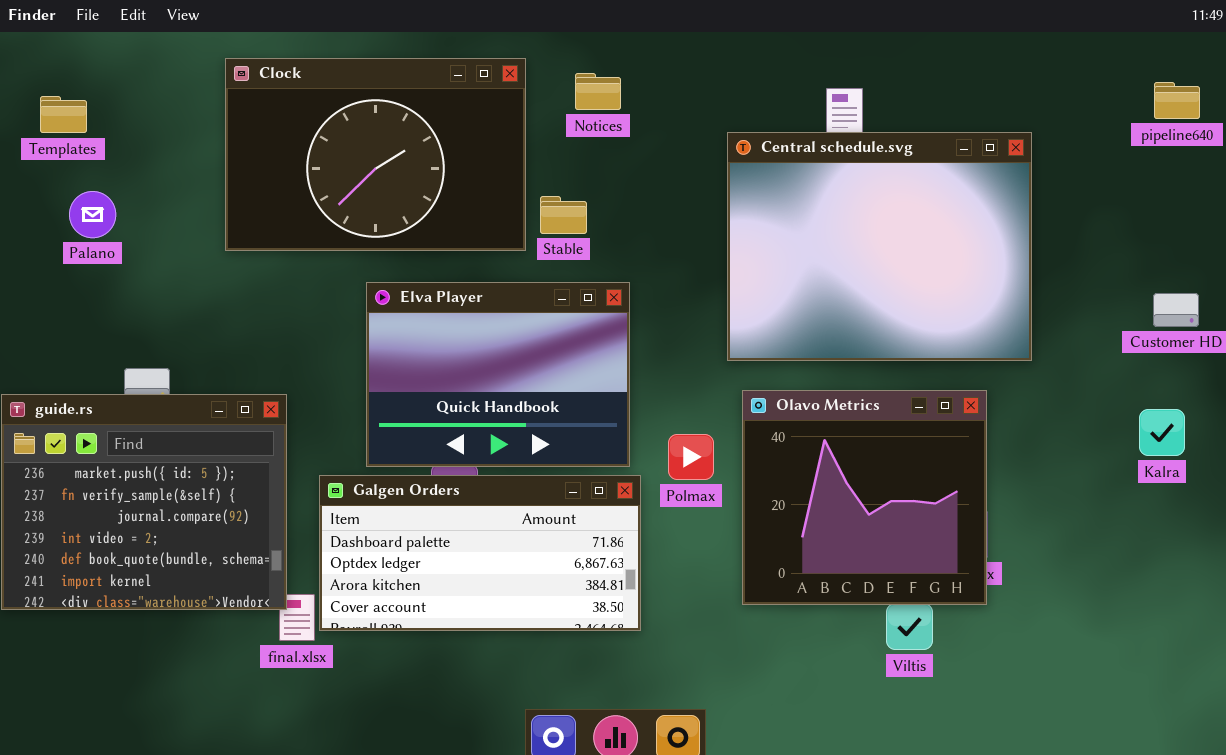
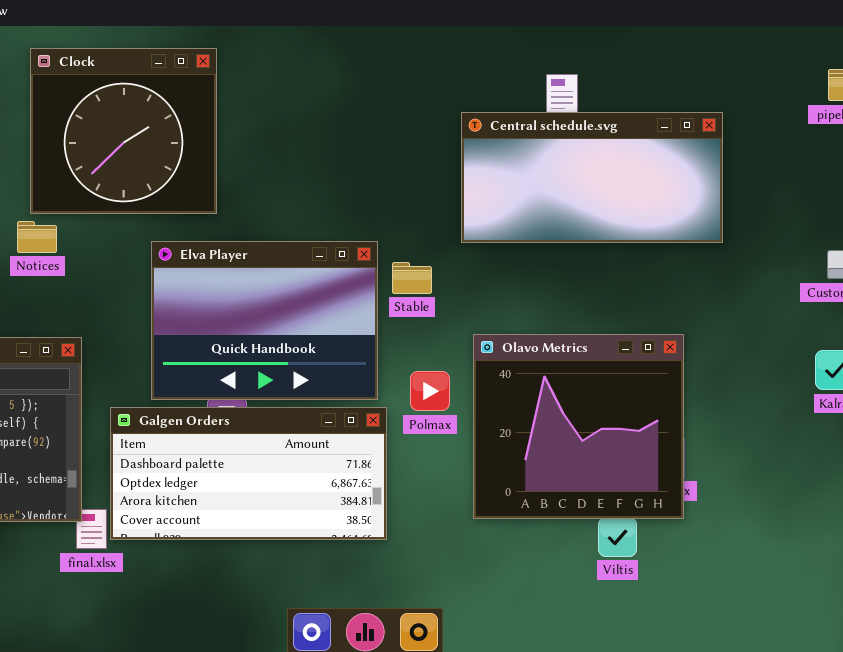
Clock: [225,58,526,251] -> [30,48,217,214], resized
Notices: [575,73,621,110] -> [17,221,57,253], moved
Central schedule.svg: [727,132,1032,361] -> [461,112,723,243], resized
Stable: [540,196,587,234] -> [392,262,432,294], moved

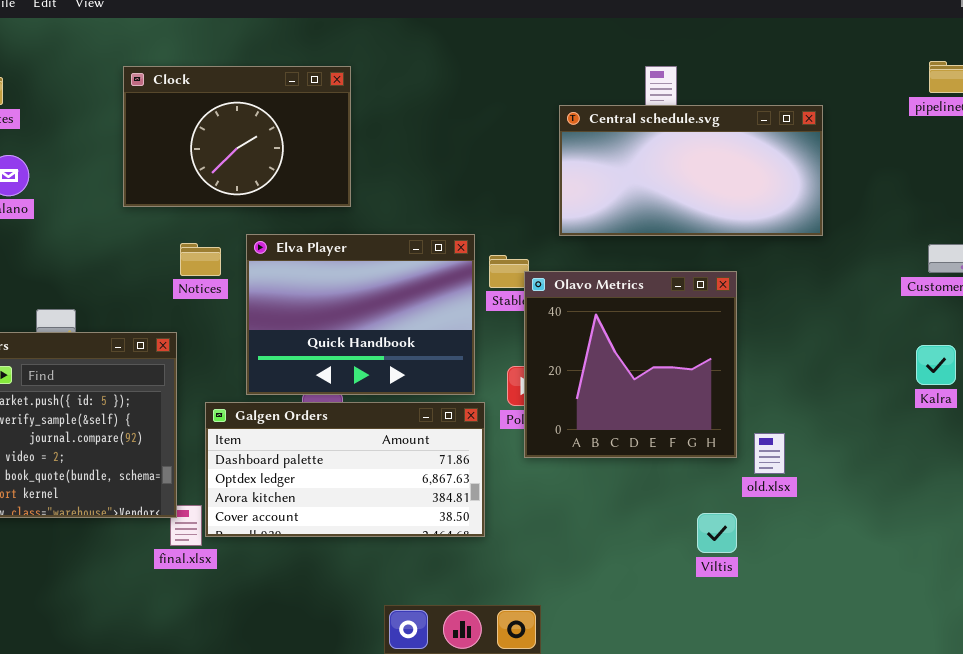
Clock: [30,48,217,214] -> [123,66,351,207], resized
Notices: [17,221,57,253] -> [180,243,221,276], moved
Olavo Metrics: [473,334,684,519] -> [524,271,737,458], moved

